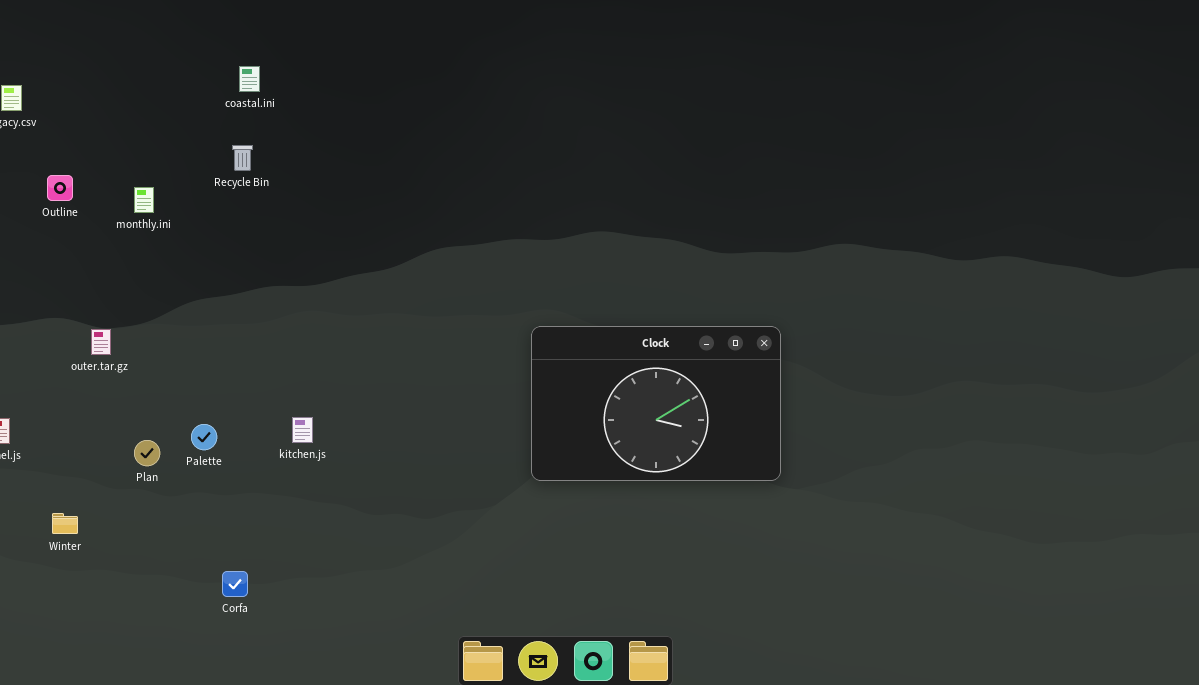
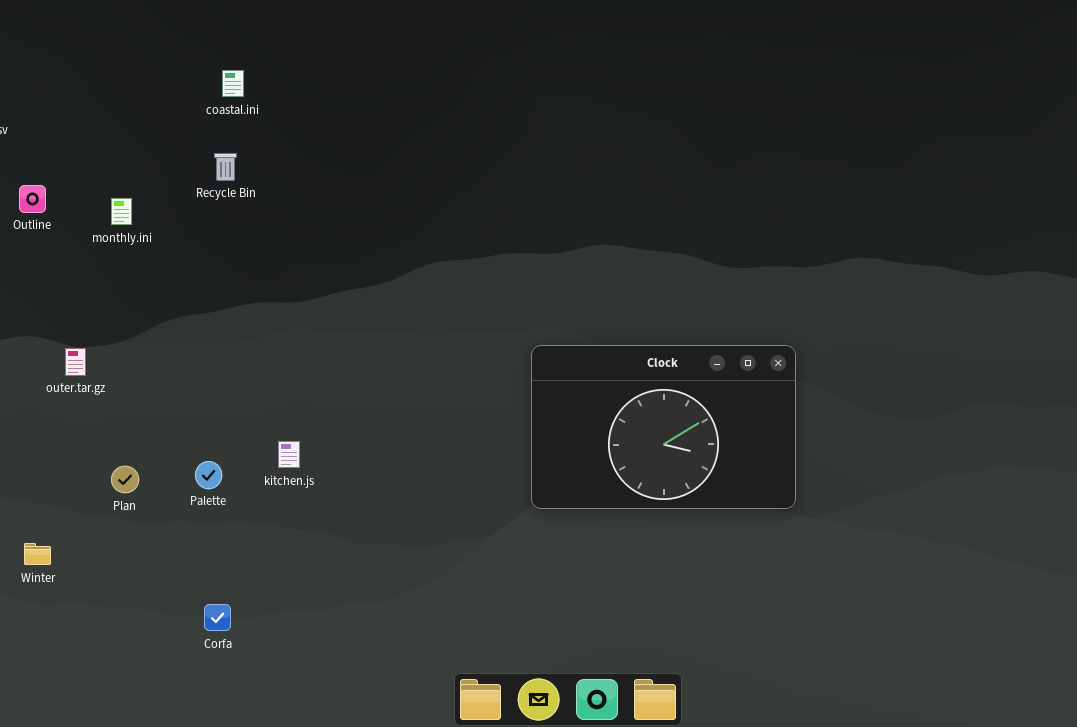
Palette: [191,424,217,450] -> [195,461,222,489], moved

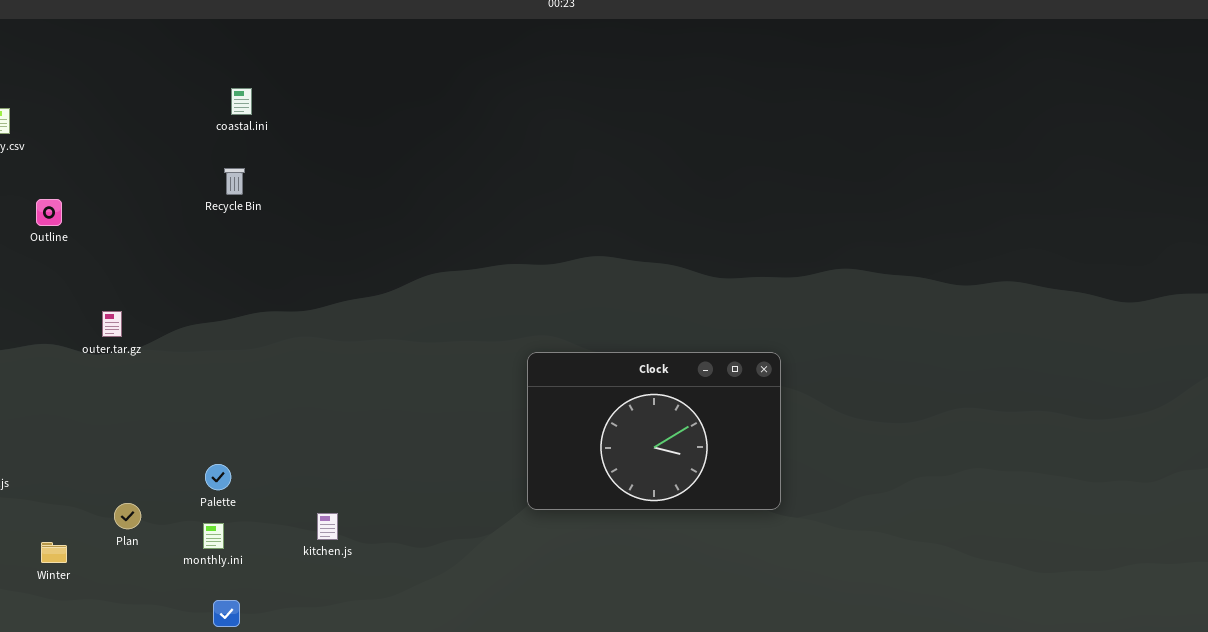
monthly.ini: [111,198,132,225] -> [203,523,224,549], moved
outer.tar.gz: [65,348,86,376] -> [102,311,122,337], moved
kitchen.js: [278,441,300,468] -> [317,513,338,540], moved
Plan: [111,466,139,493] -> [114,503,141,529], moved

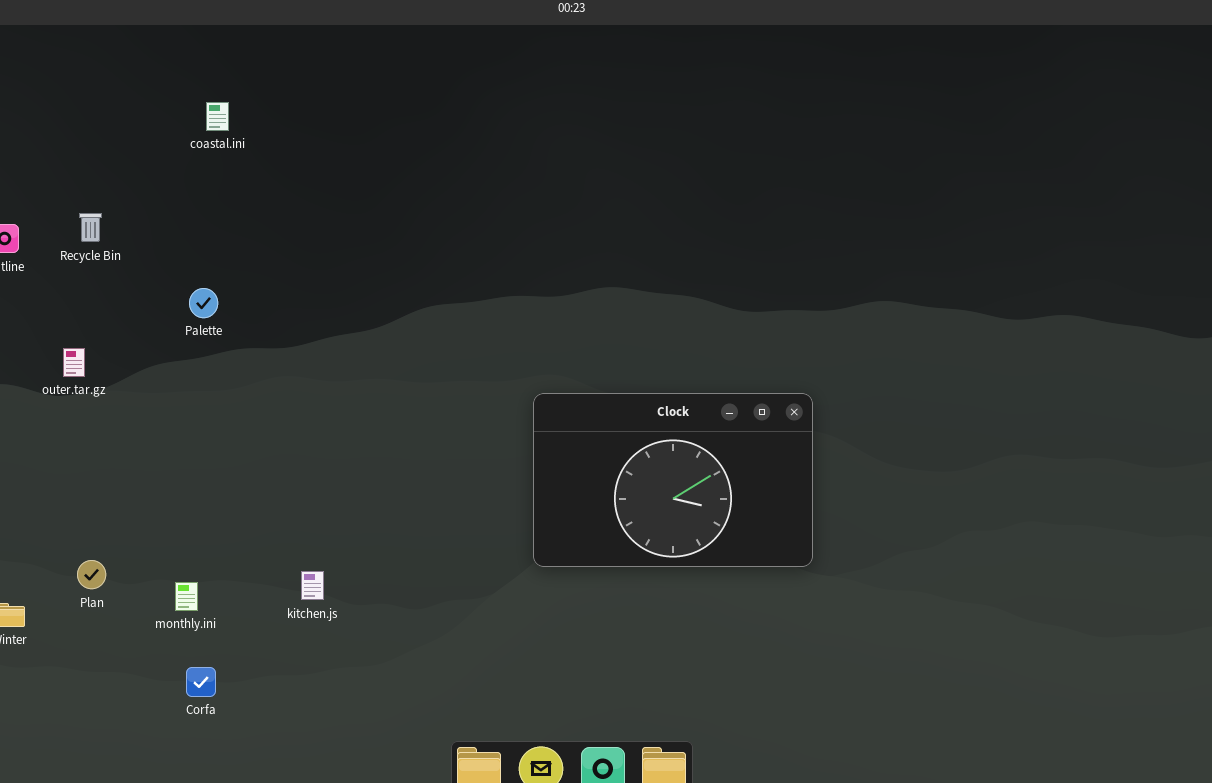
Recycle Bin: [224,168,245,195] -> [79,213,102,242], moved
Palette: [205,464,231,490] -> [189,288,218,318], moved

